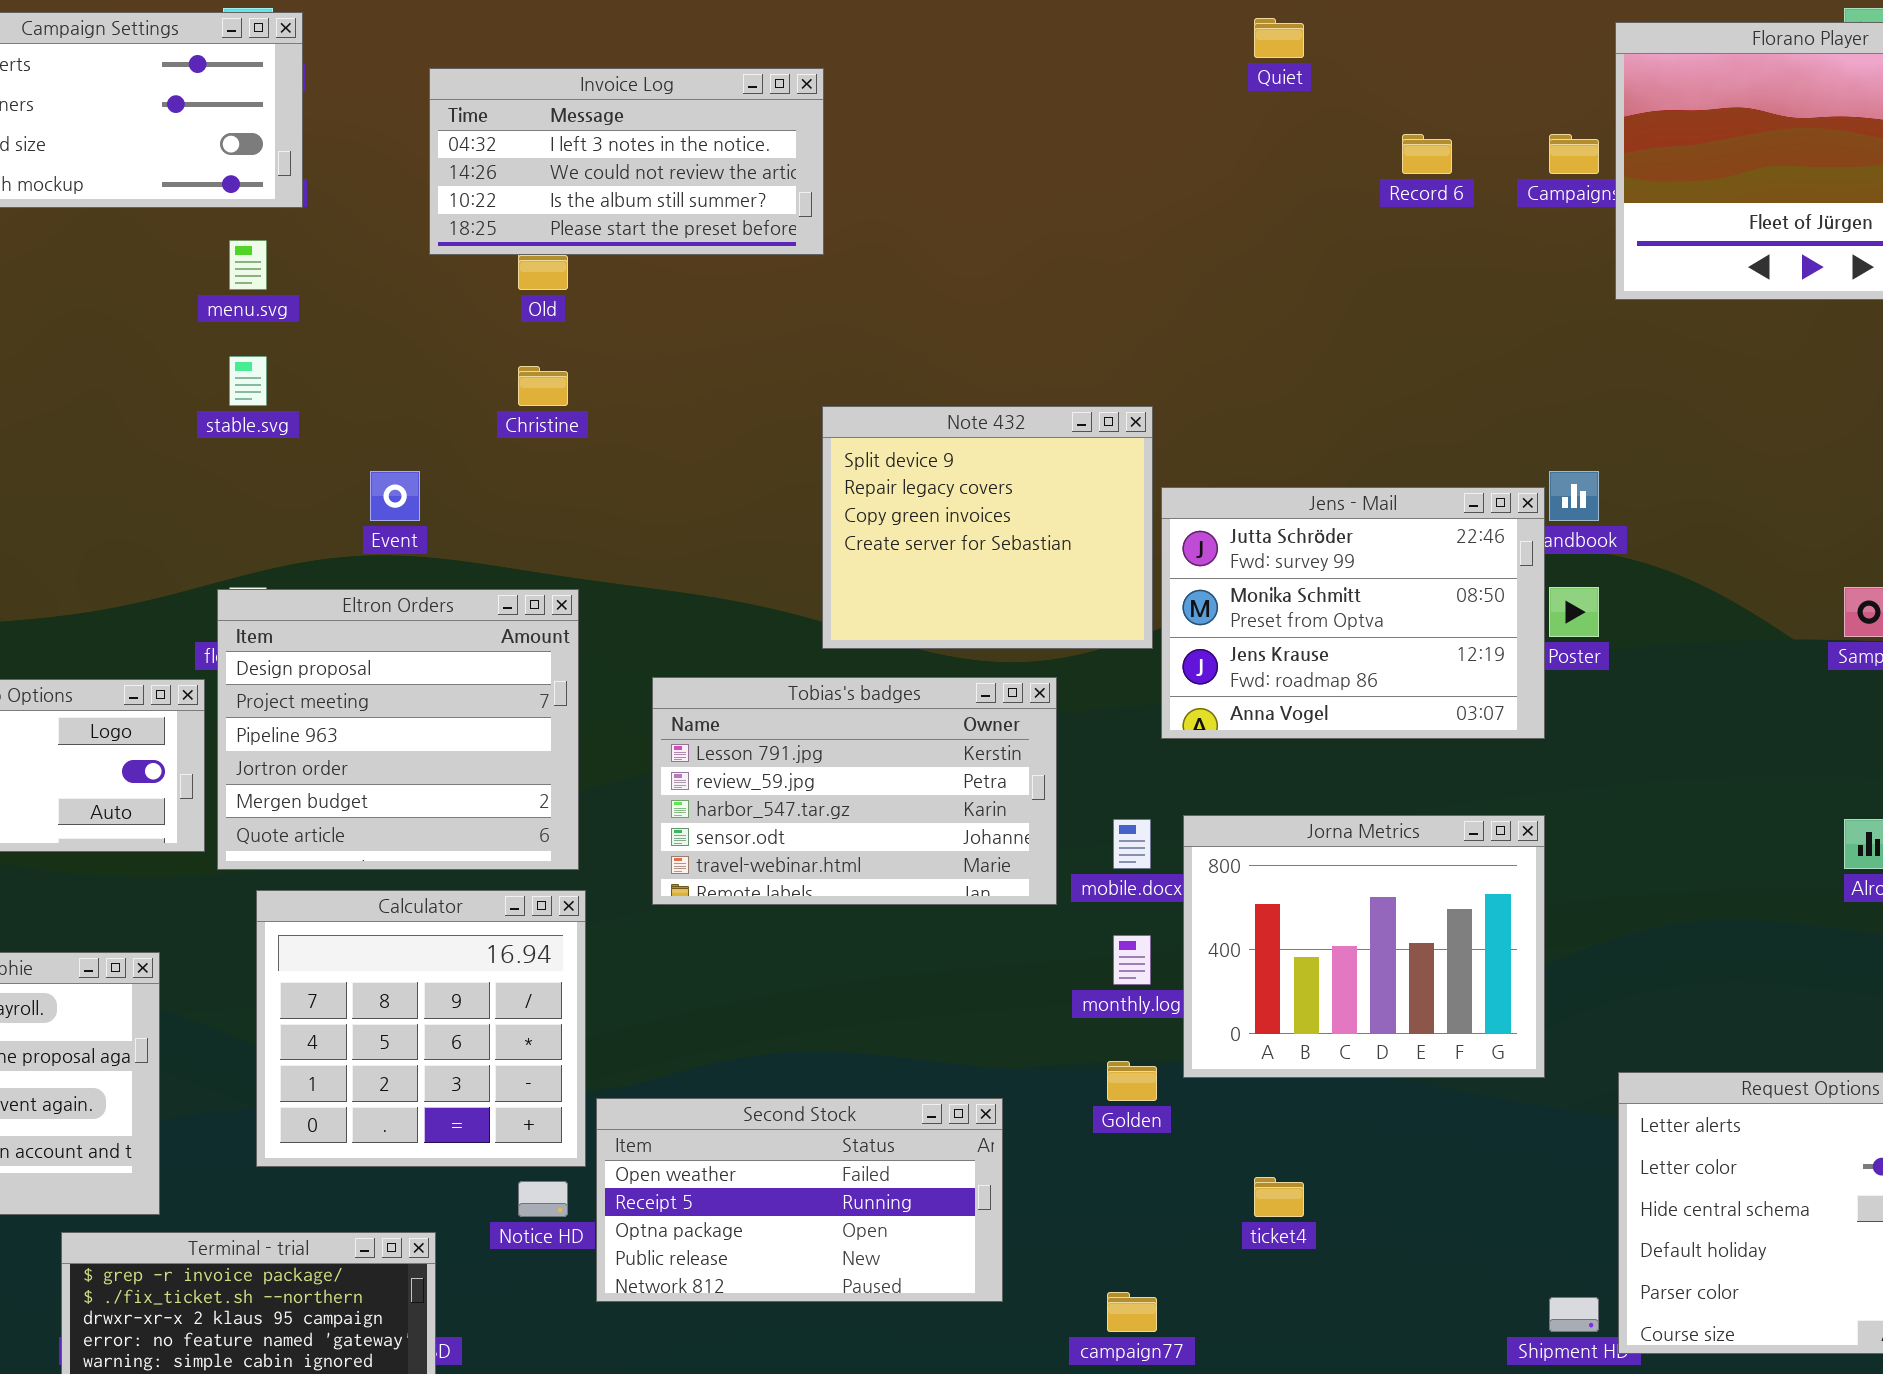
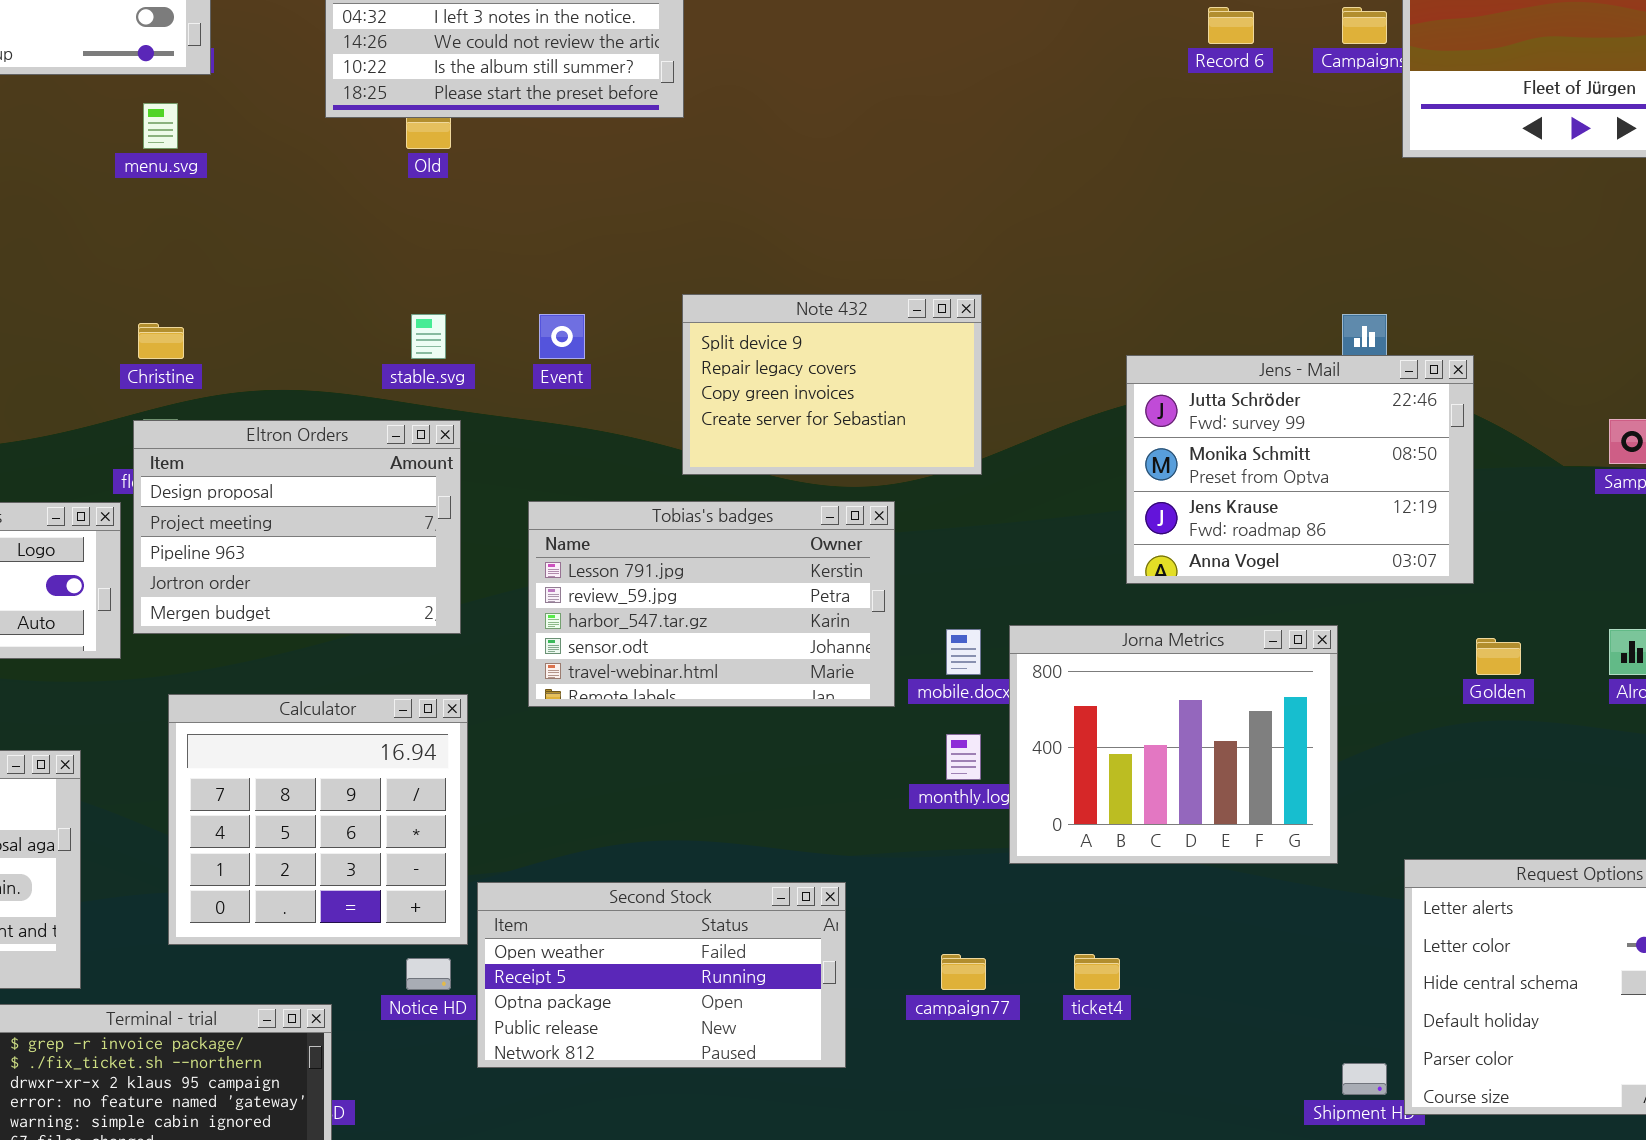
stable.svg: [229,356,267,406] -> [411,314,446,359], moved
Christine: [518,366,568,406] -> [138,323,184,359], moved
Note 432: [822,406,1153,649] -> [682,294,982,475], resized
Event: [370,471,420,521] -> [539,314,585,359], moved
Jens - Mail: [1161,487,1545,739] -> [1126,355,1474,584], moved
Eltron Orders: [217,589,579,870] -> [133,420,461,634], resized
Golden: [1107,1061,1157,1101] -> [1476,638,1521,675], moved
campaign77: [1107,1292,1157,1332] -> [941,954,986,990], moved

